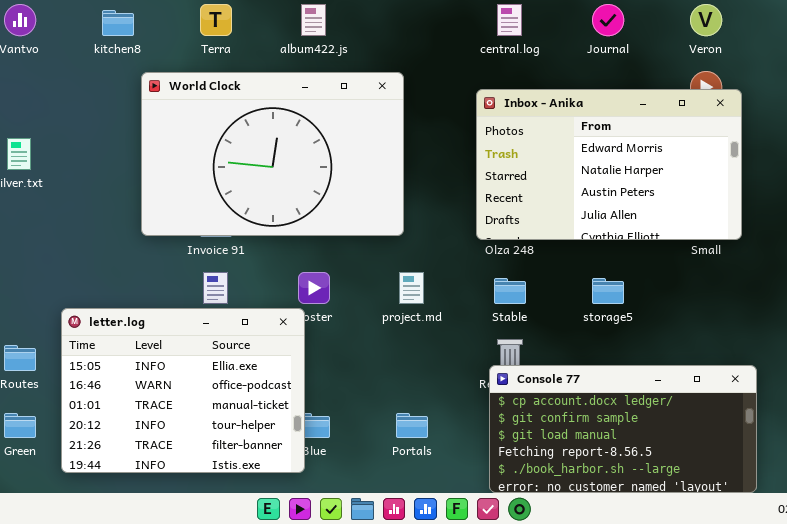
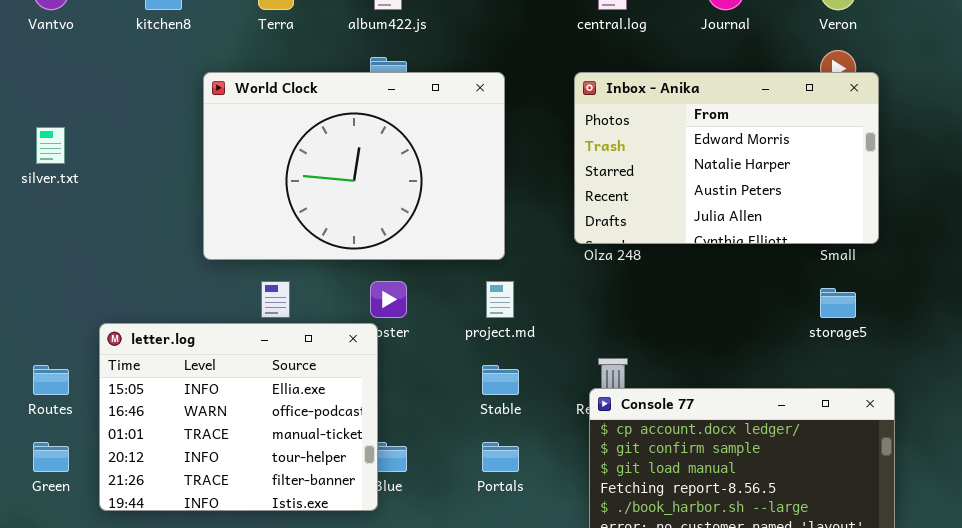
World Clock: [141,72,404,236] -> [203,72,505,260], moved
Stable: [494,278,526,304] -> [482,365,519,395], moved
storage5: [592,278,624,304] -> [820,288,856,318], moved

